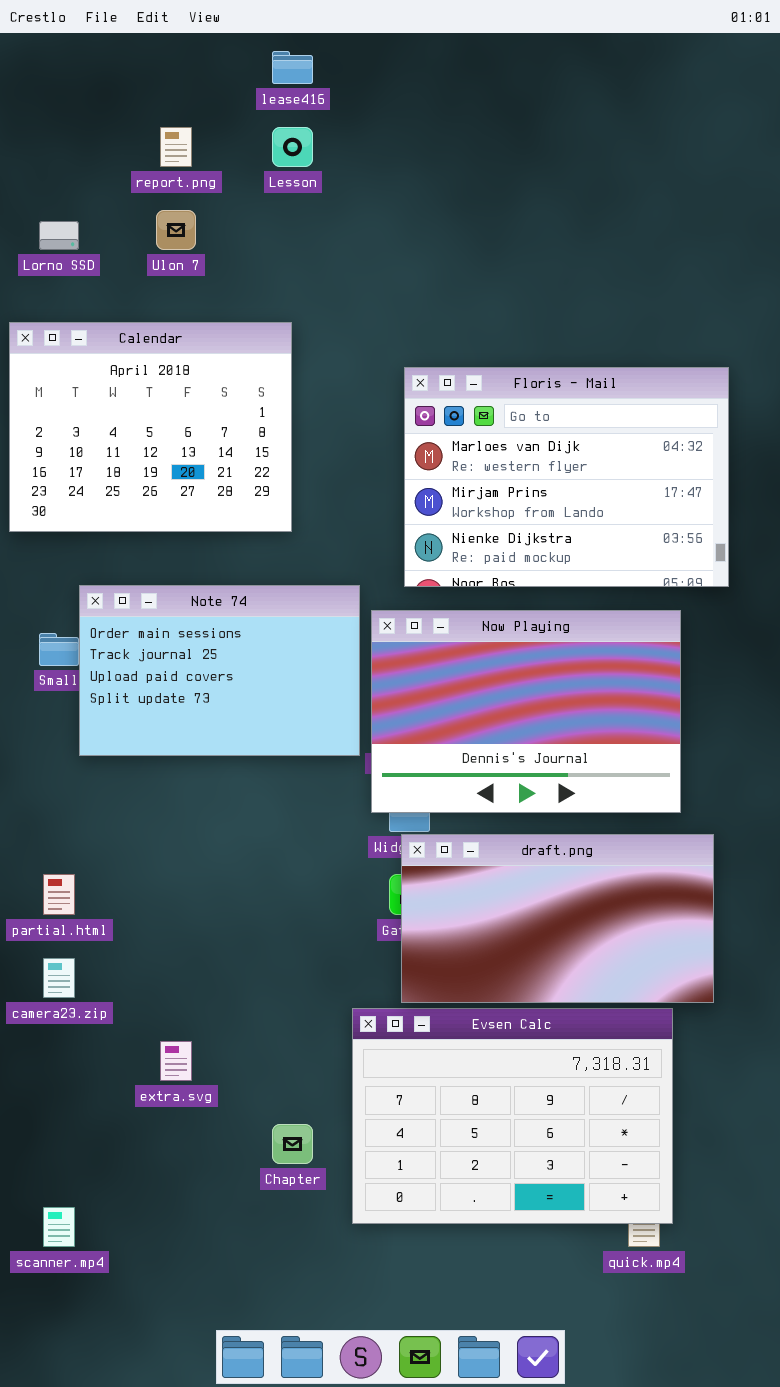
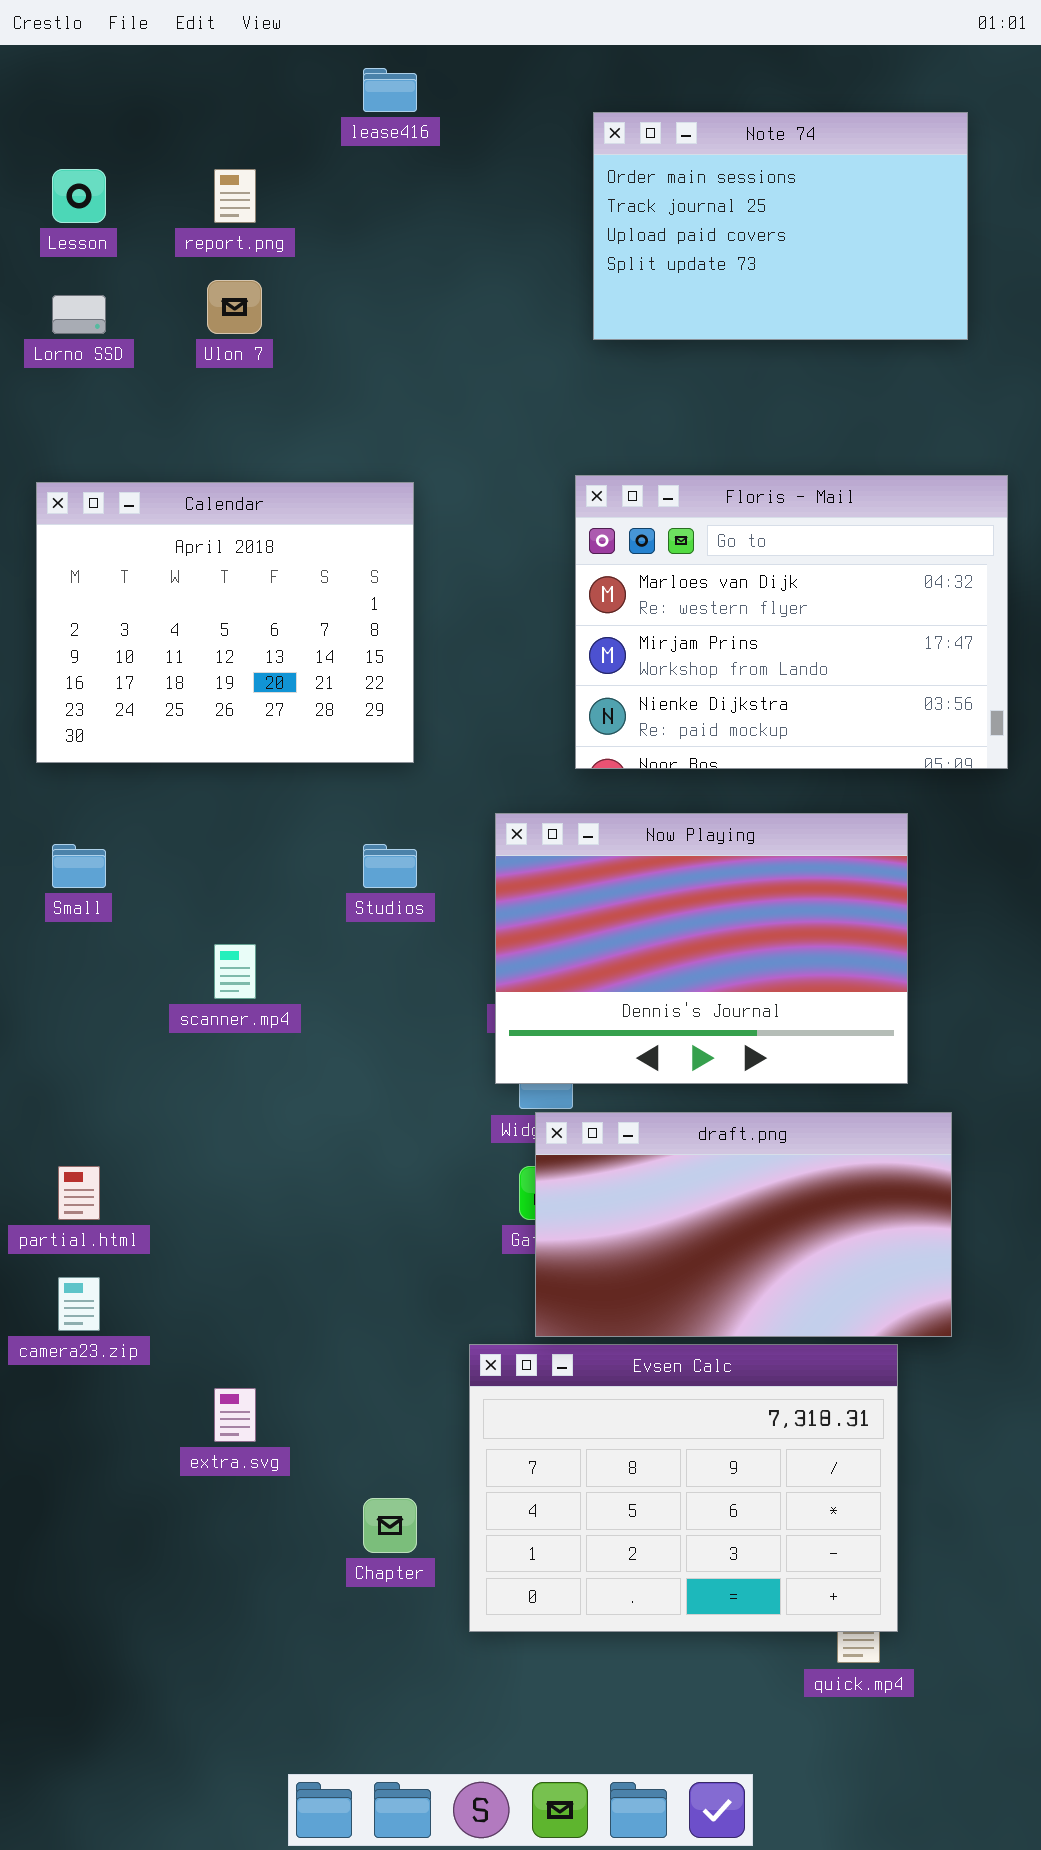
Lesson: [272,127,313,167] -> [52,169,106,223], moved
Calendar: [9,322,292,532] -> [36,482,414,763], moved
Floris - Mail: [404,367,729,587] -> [575,475,1008,769], moved
Note 74: [79,585,360,756] -> [593,112,968,340], moved
scanner.mp4: [43,1207,75,1247] -> [214,944,256,999], moved

